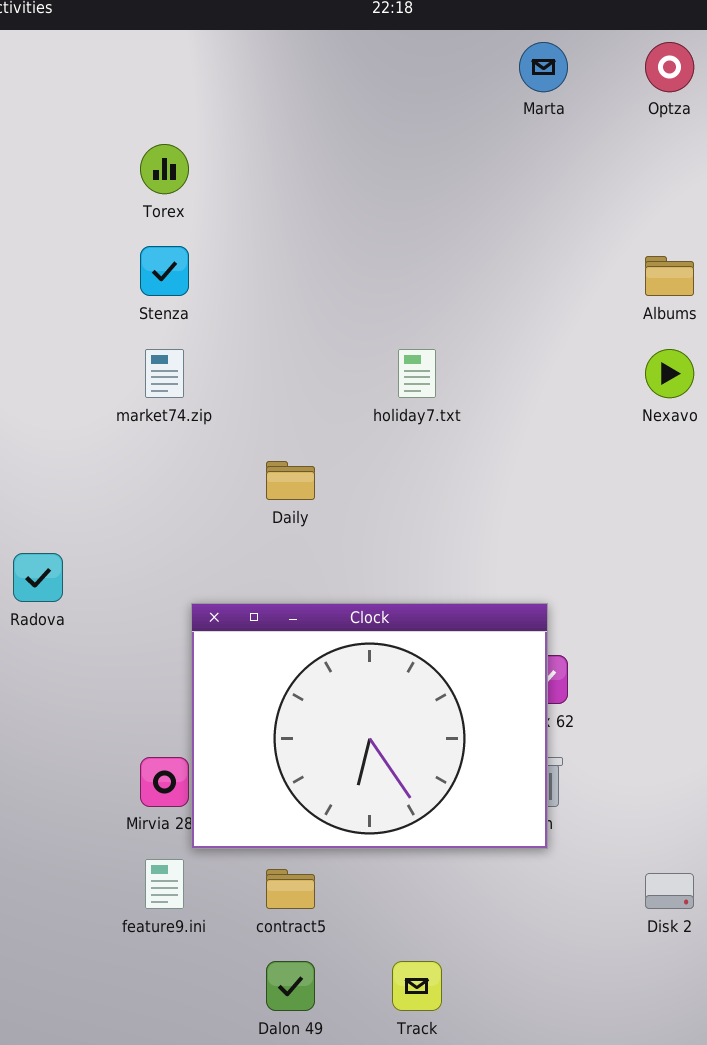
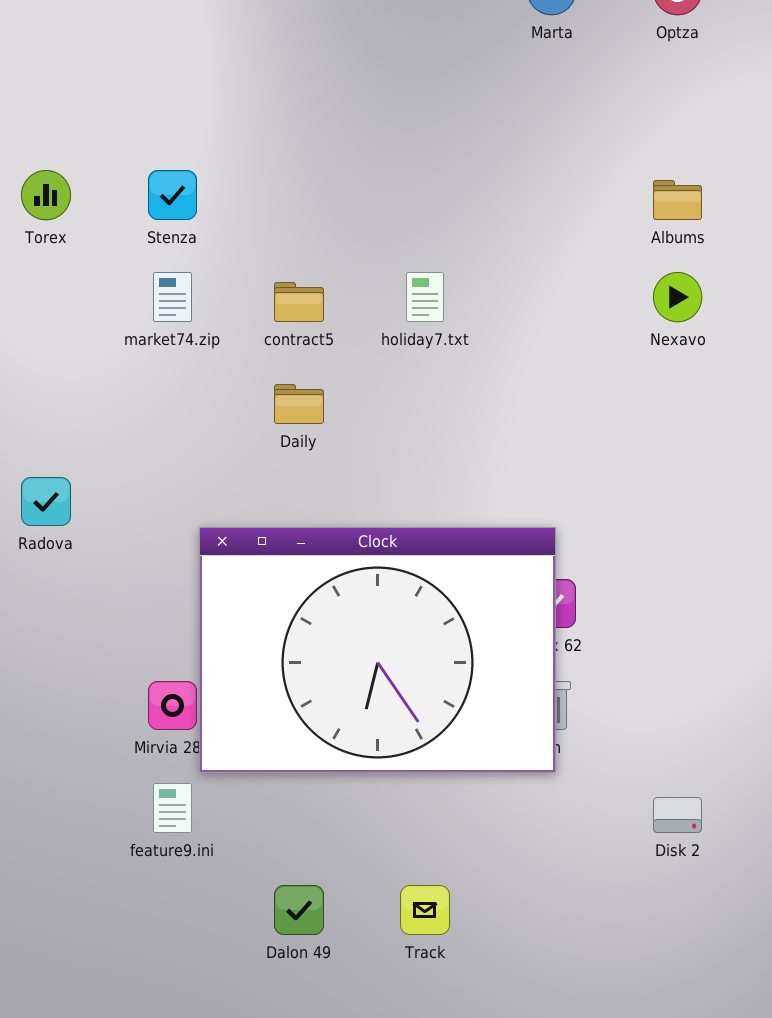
Torex: [140,144,189,194] -> [21,170,71,220], moved
contract5: [266,869,315,909] -> [274,282,324,322], moved

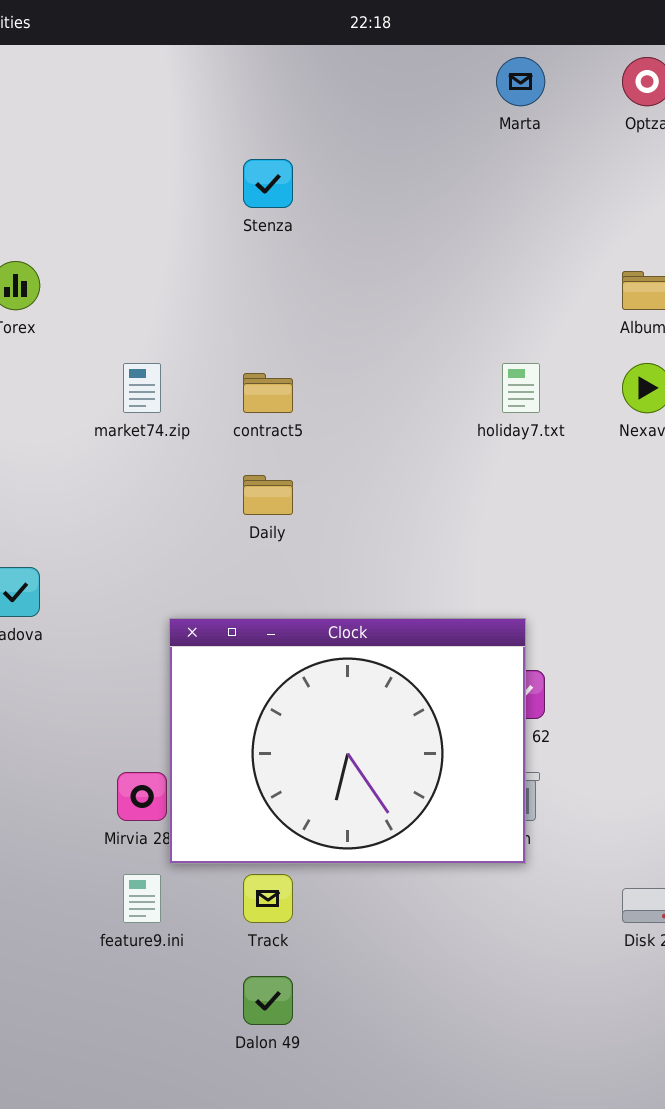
Stenza: [148,170,197,220] -> [243,159,293,208], moved
holiday7.txt: [406,272,444,322] -> [502,363,540,413], moved
Track: [400,885,450,935] -> [243,874,293,923], moved

